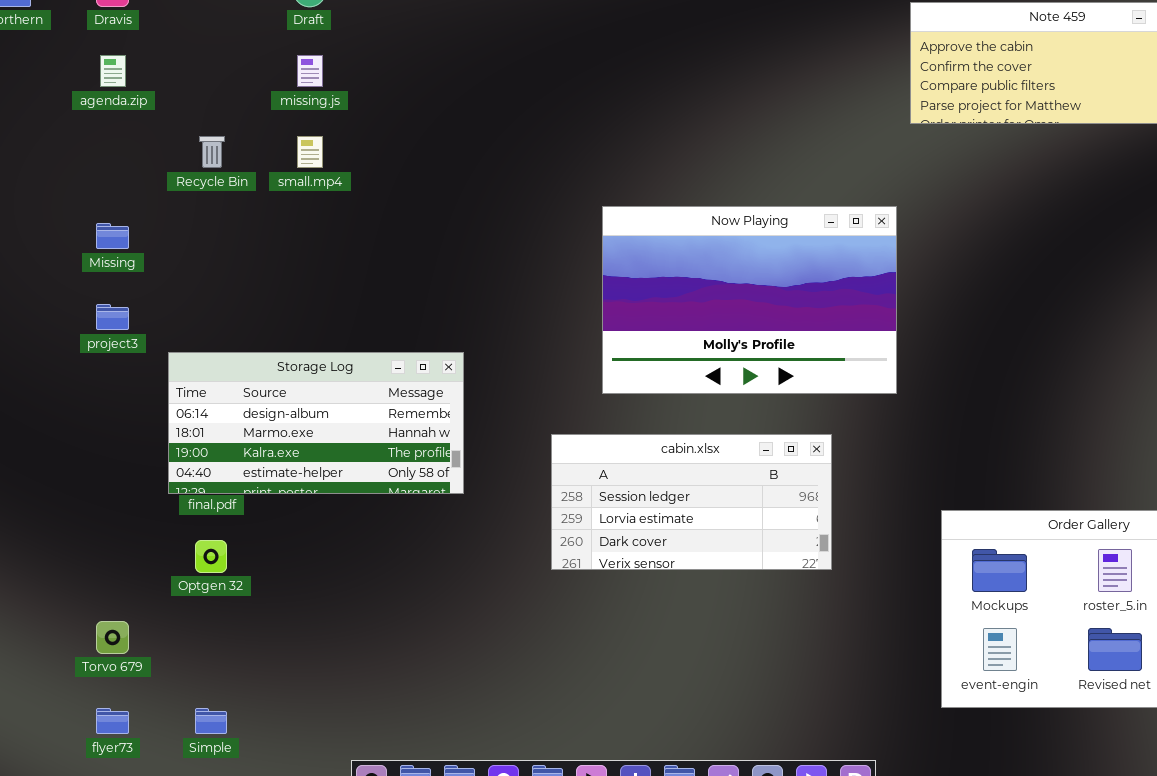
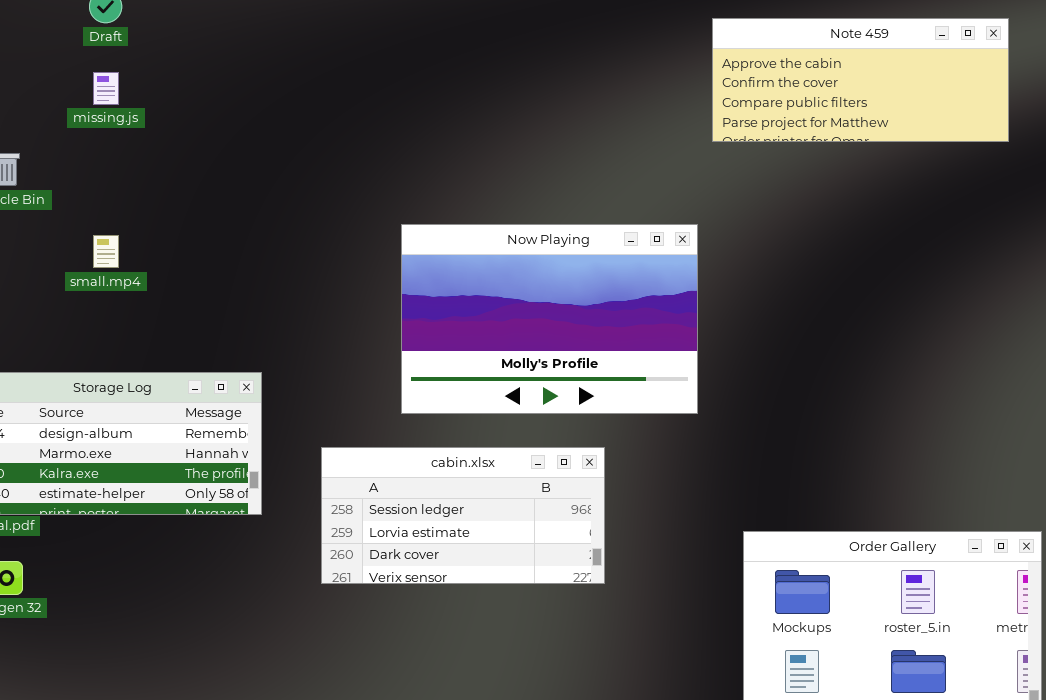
small.mp4: [297,136,323,168] -> [93,235,119,268], moved
cabin.xlsx: [551,434,832,570] -> [321,447,605,584], moved

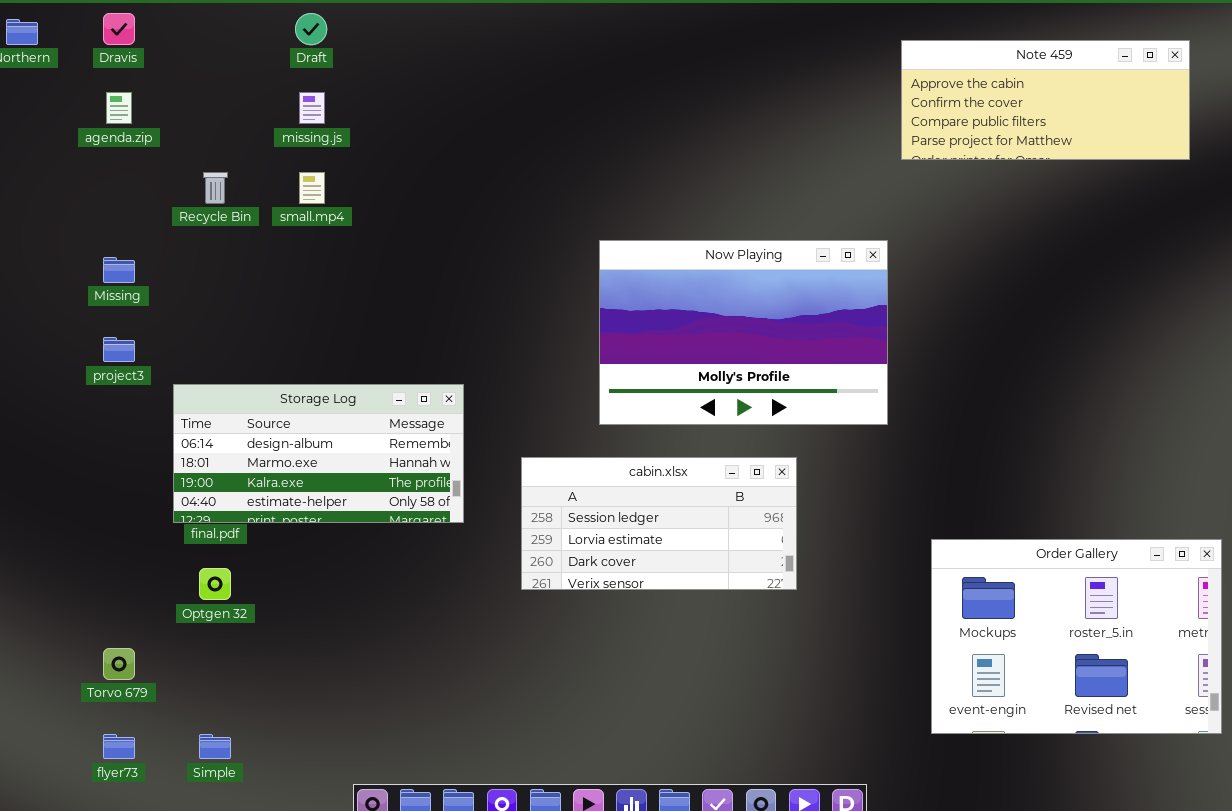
small.mp4: [93,235,119,268] -> [299,172,325,204], moved

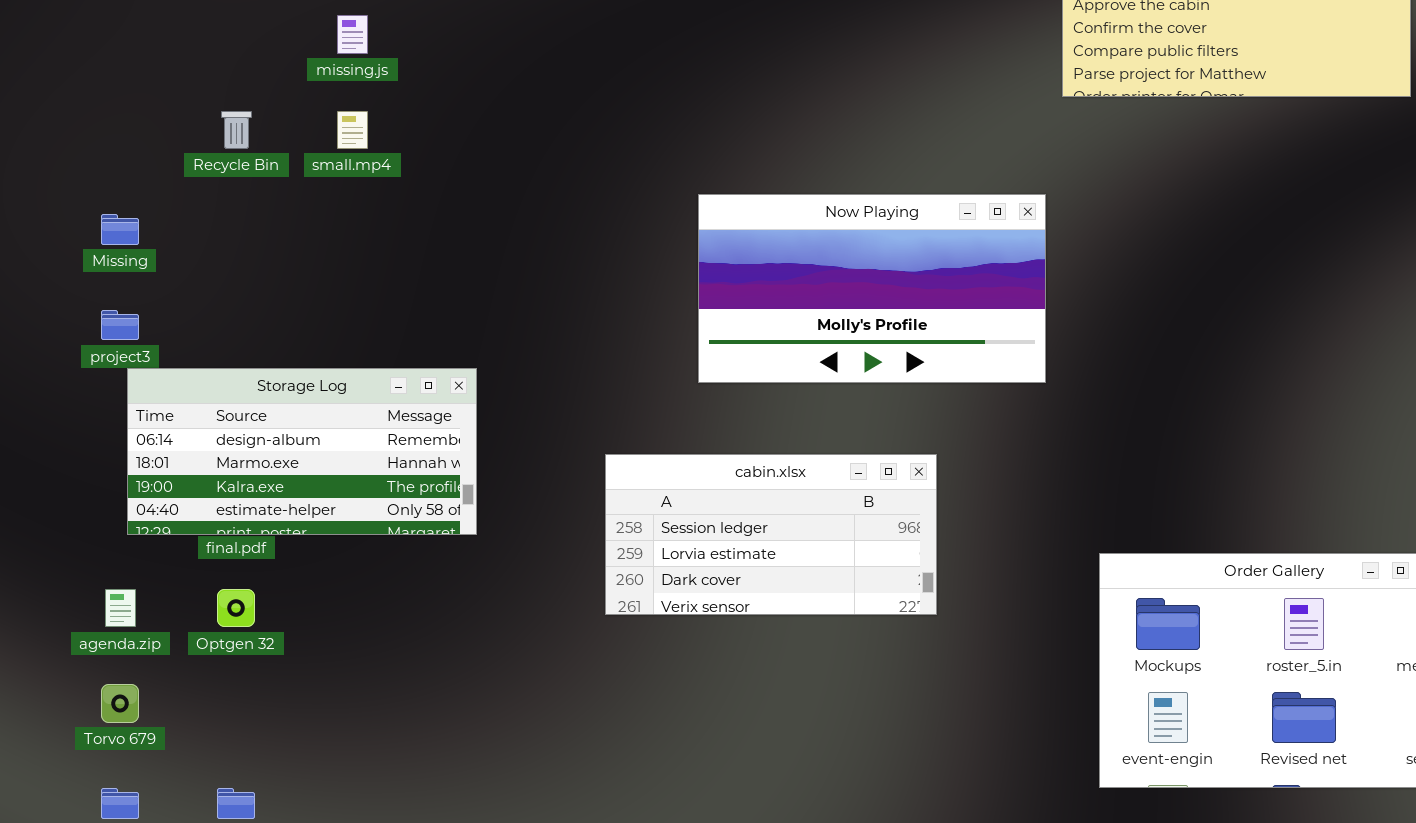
agenda.zip: [106,92,132,124] -> [105,589,136,627], moved
Now Playing: [599,240,888,425] -> [698,194,1046,383], resized
Storage Log: [173,384,464,523] -> [127,368,477,535], moved

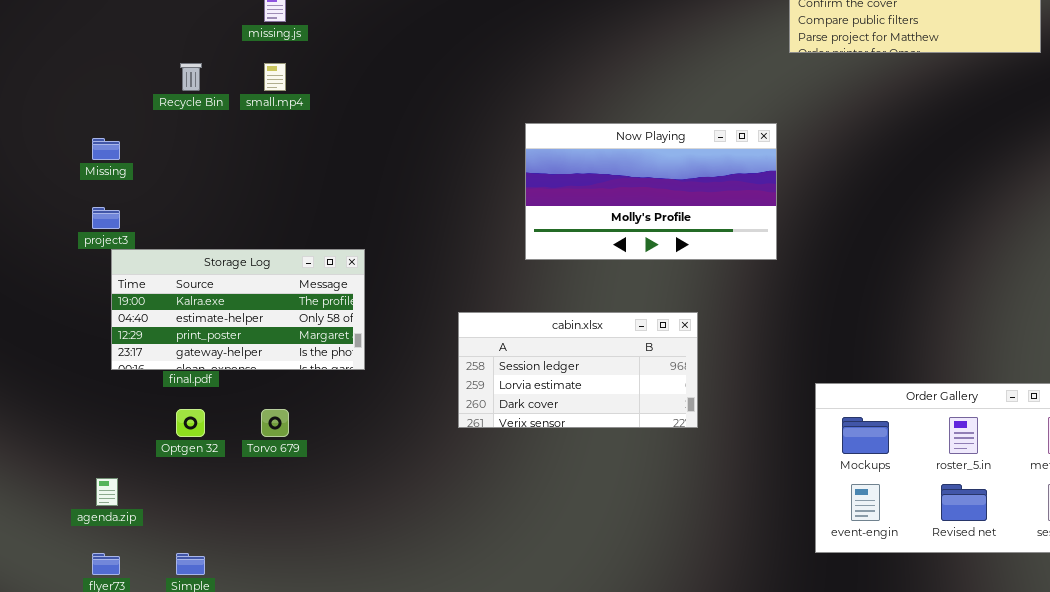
Storage Log: [127,368,477,535] -> [111,249,365,370], scrolled down 2 rows
agenda.zip: [105,589,136,627] -> [96,478,118,506], moved
Torvo 679: [101,684,139,723] -> [261,409,289,437], moved

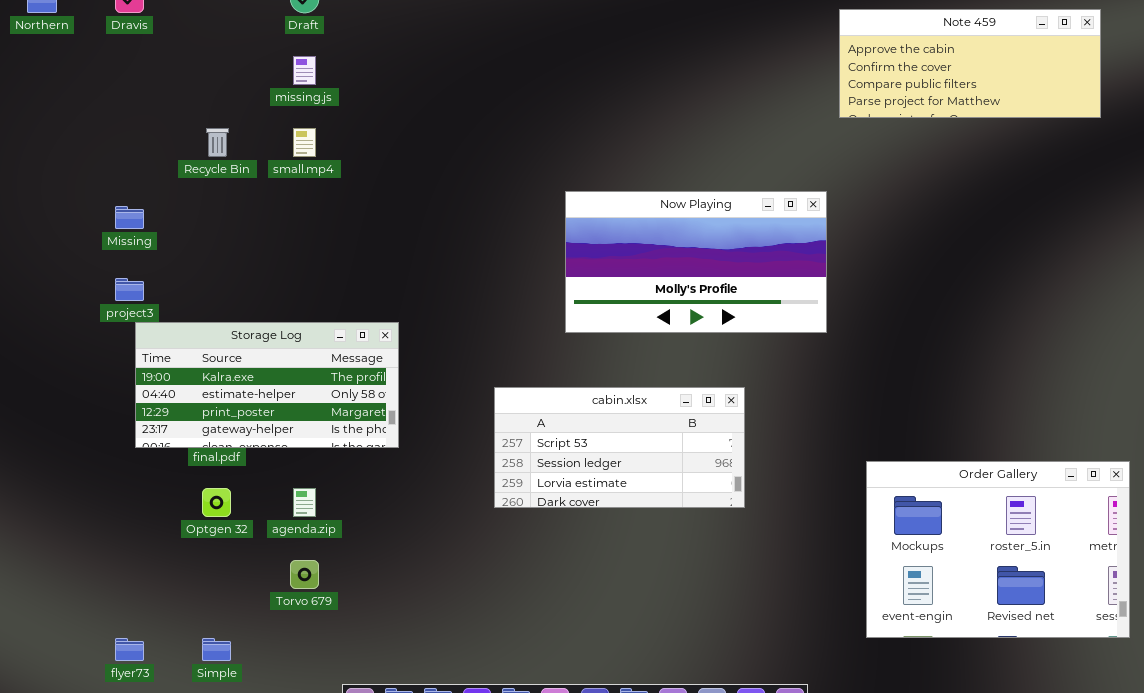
cabin.xlsx: [458,312,698,428] -> [494,387,745,508], scrolled up 1 row
Torvo 679: [261,409,289,437] -> [290,560,319,589], moved
agenda.zip: [96,478,118,506] -> [293,488,316,517], moved

